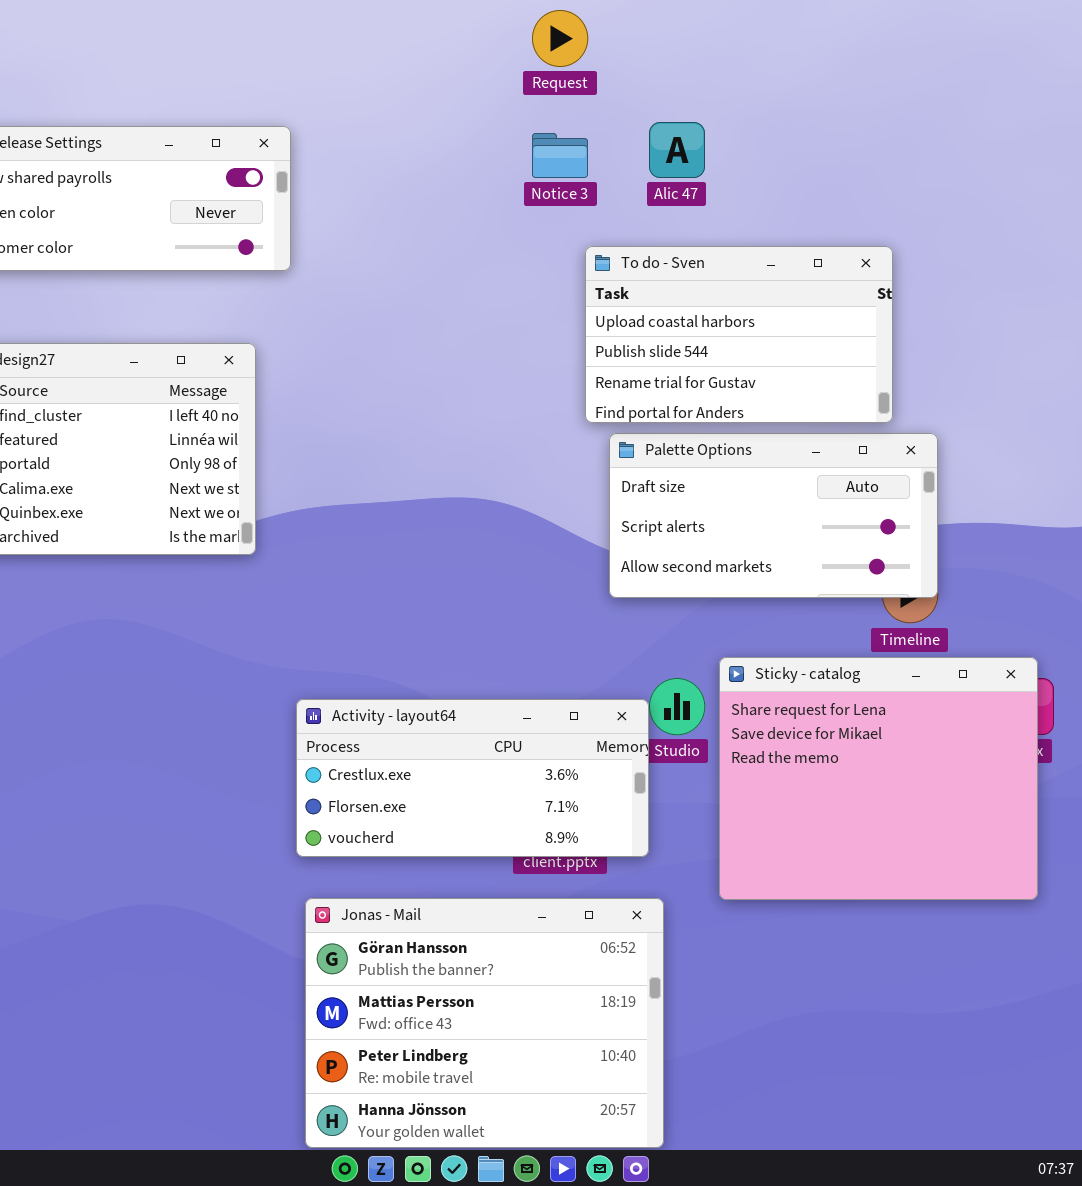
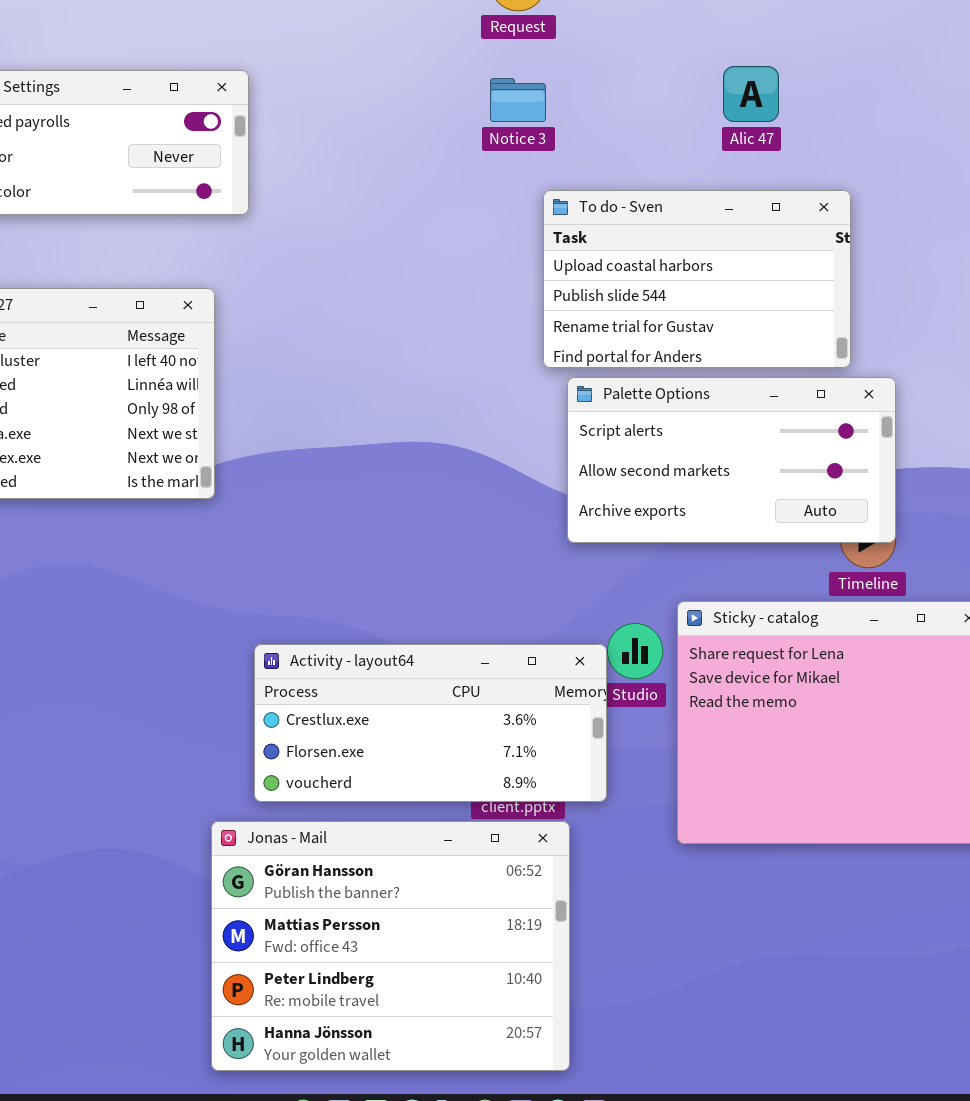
Alic 47: [649,122,705,178] -> [723,66,779,122], moved
Palette Options: [609,433,938,598] -> [567,377,896,543], scrolled down 1 row
Jonas - Mail: [305,898,664,1148] -> [211,821,570,1071], moved

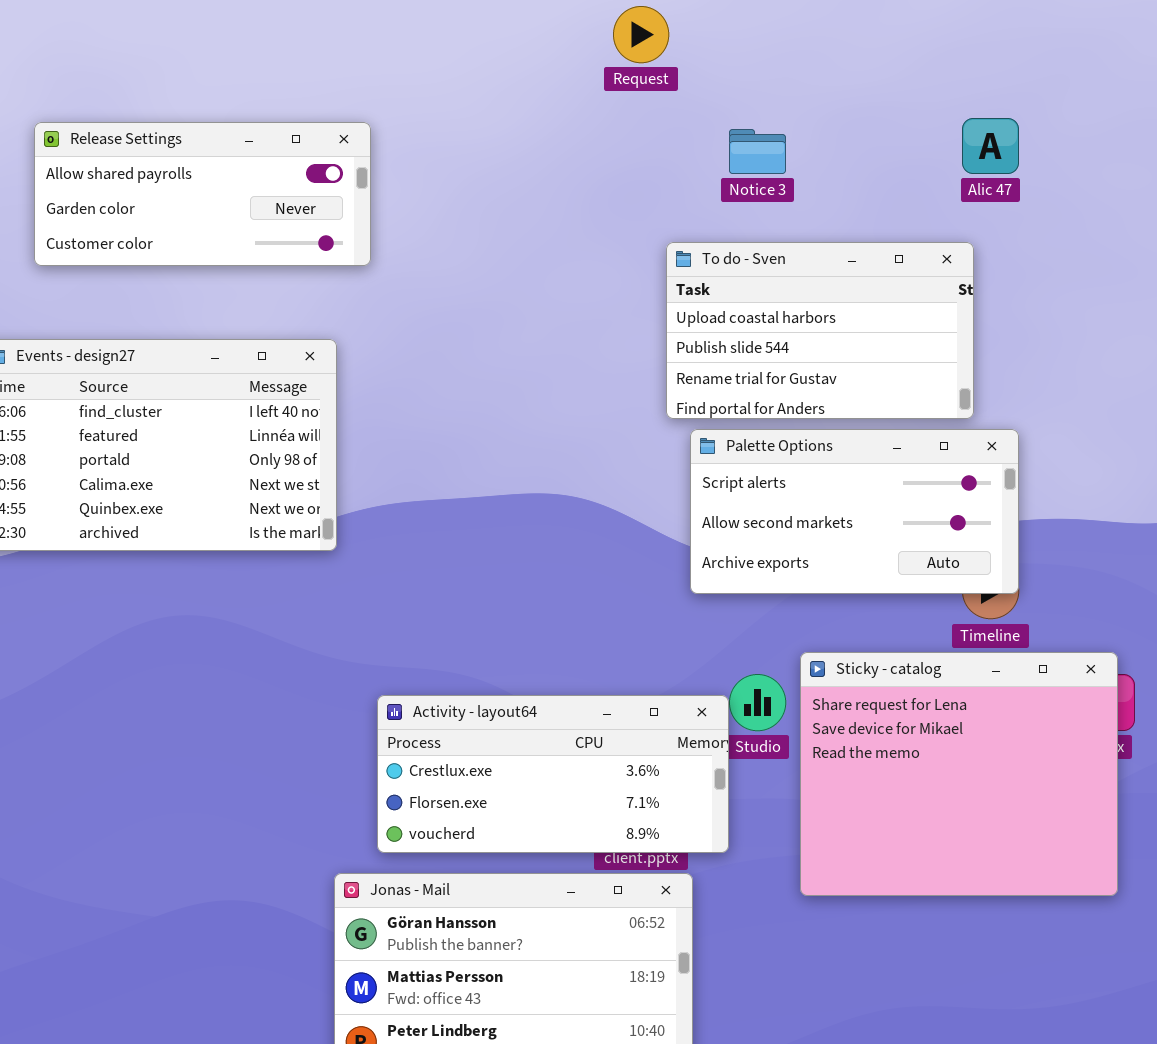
Alic 47: [723,66,779,122] -> [962,118,1019,174], moved
Notice 3: [490,78,546,122] -> [729,129,786,174], moved

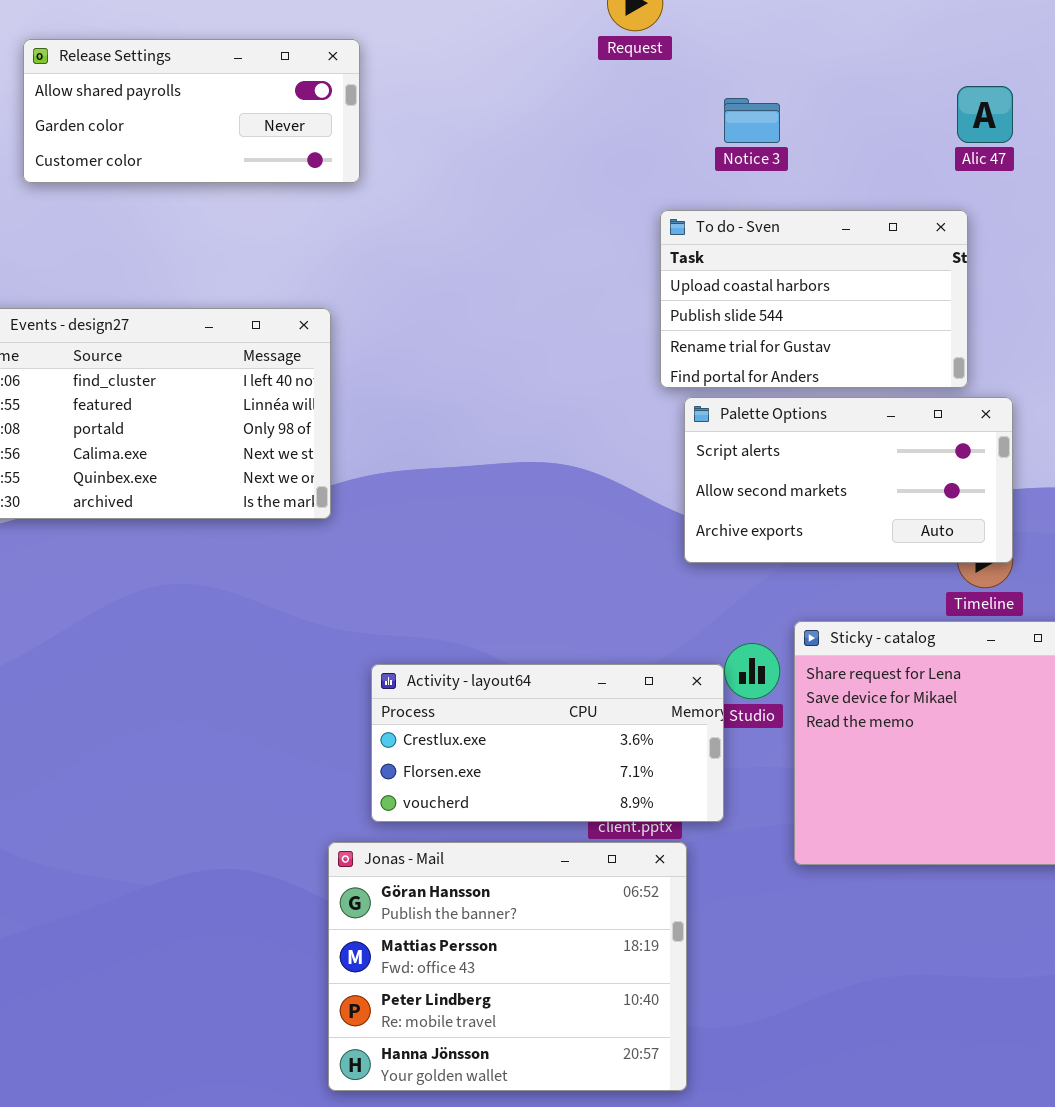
Release Settings: [34,122,371,266] -> [23,39,360,183], moved

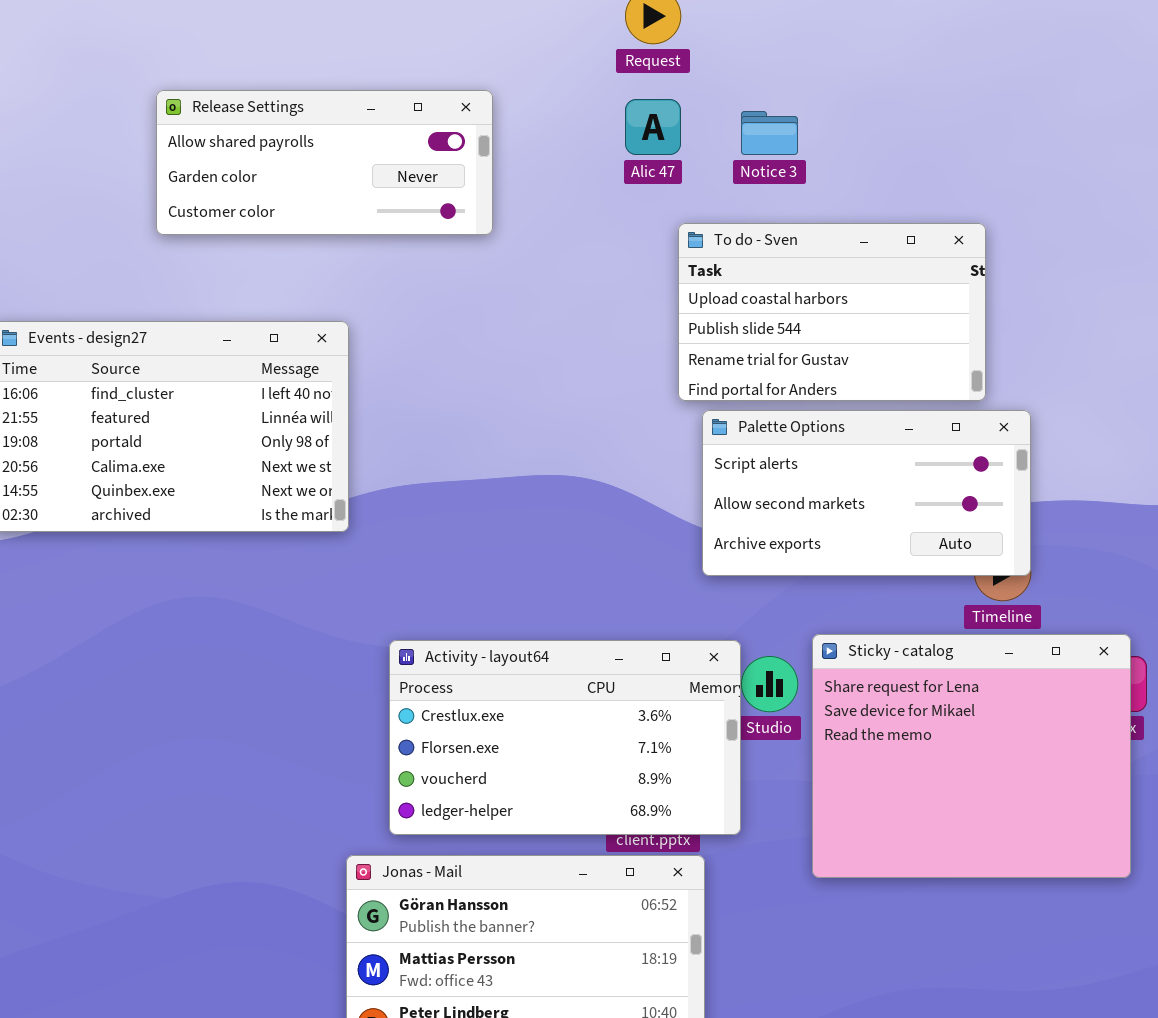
Release Settings: [23,39,360,183] -> [156,90,493,235], moved
Alic 47: [957,86,1013,143] -> [625,99,681,155], moved
Activity - layout64: [371,664,724,822] -> [389,640,741,835], resized

